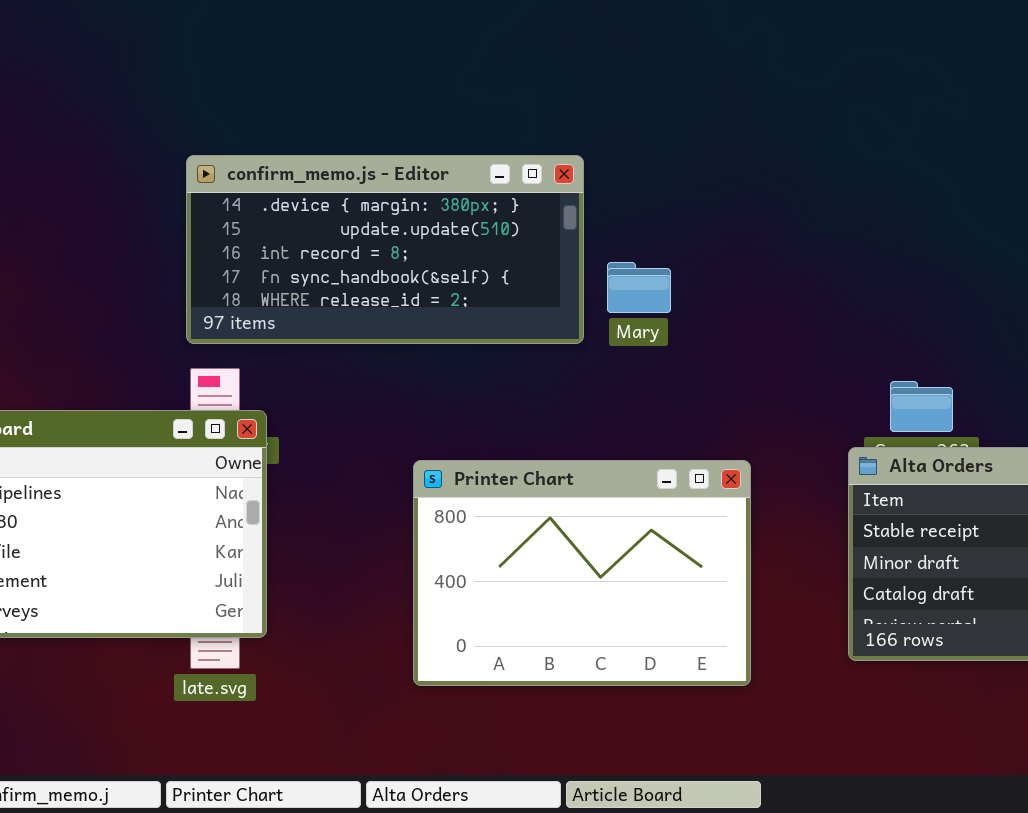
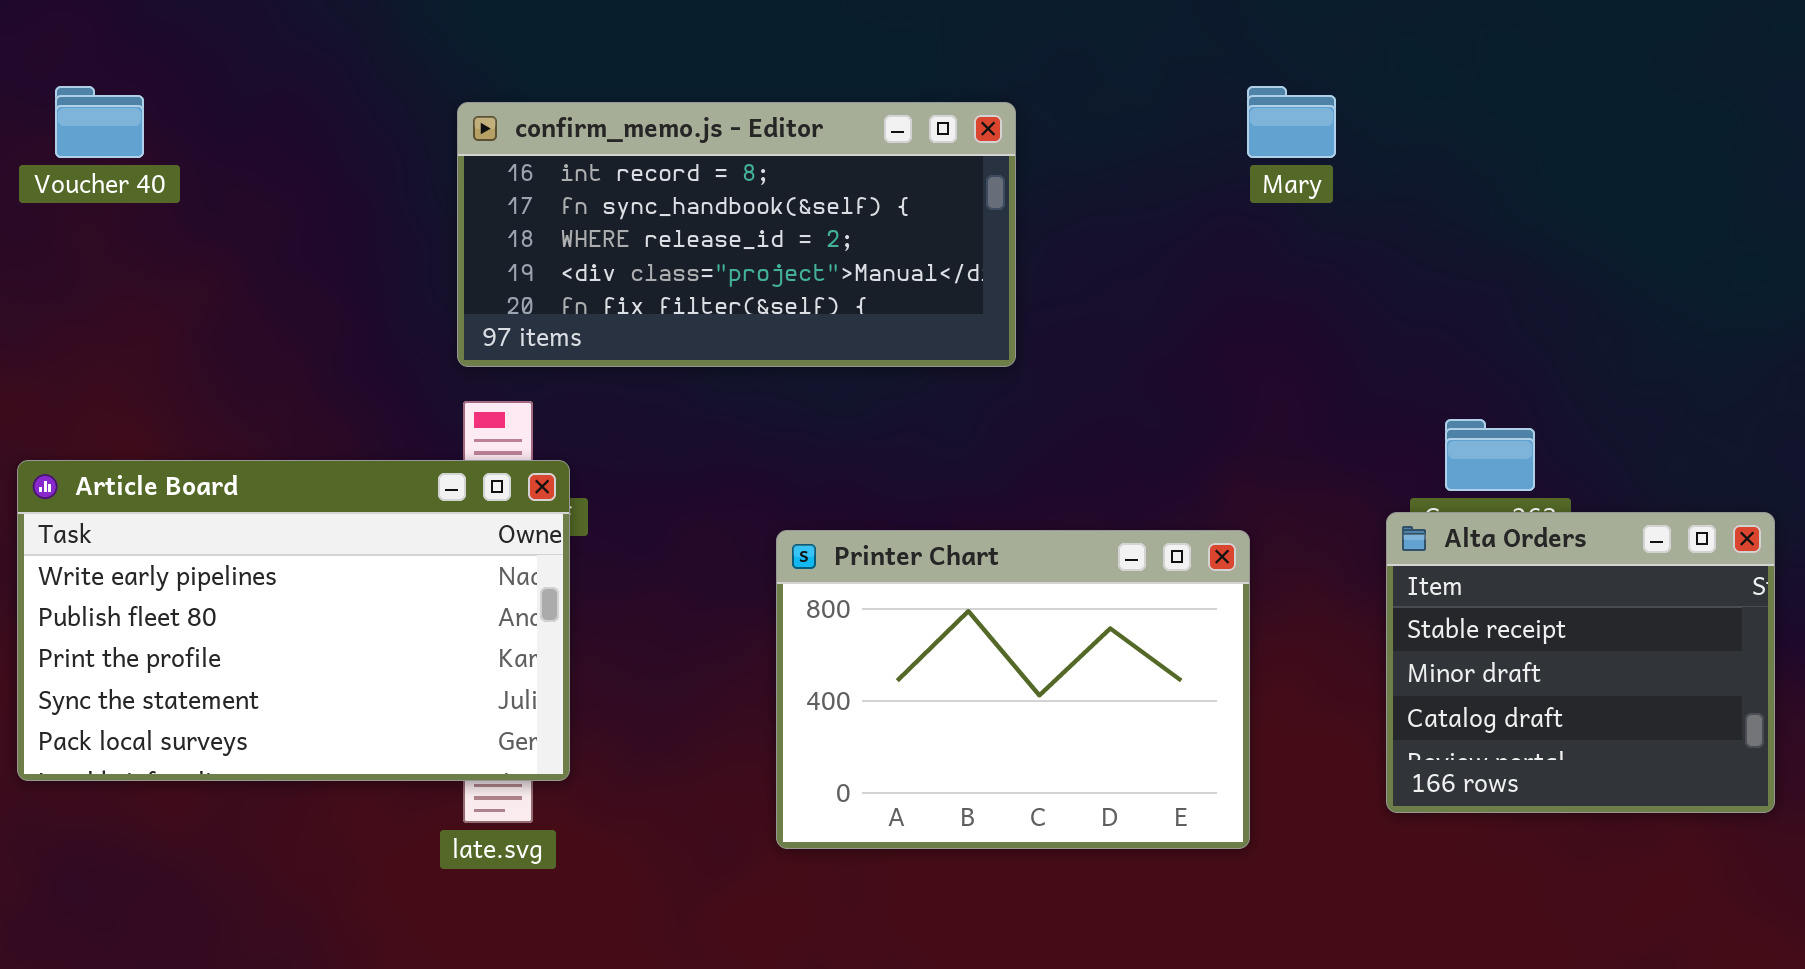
confirm_memo.js - Editor: [186,155,584,344] -> [457,102,1016,367], scrolled down 2 rows
Mary: [607,262,671,313] -> [1247,86,1336,158], moved

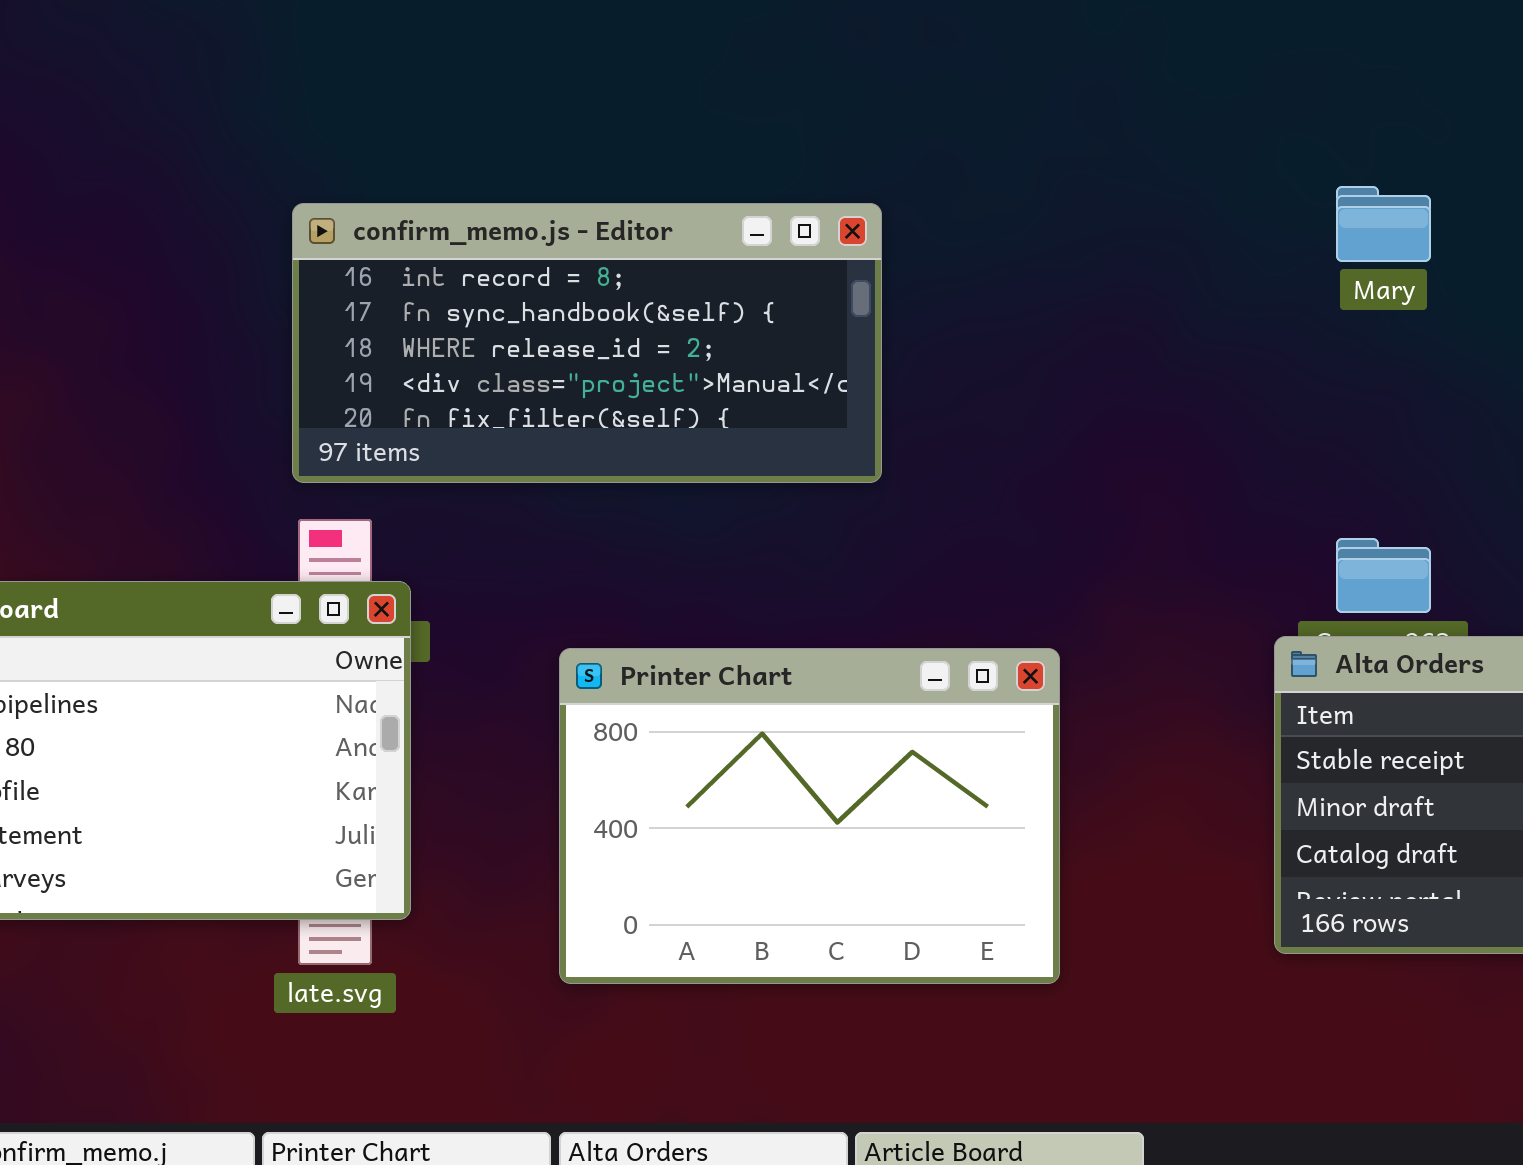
Mary: [1247,86,1336,158] -> [1336,186,1431,262], moved
Printer Chart: [776,530,1250,849] -> [559,648,1060,984], moved

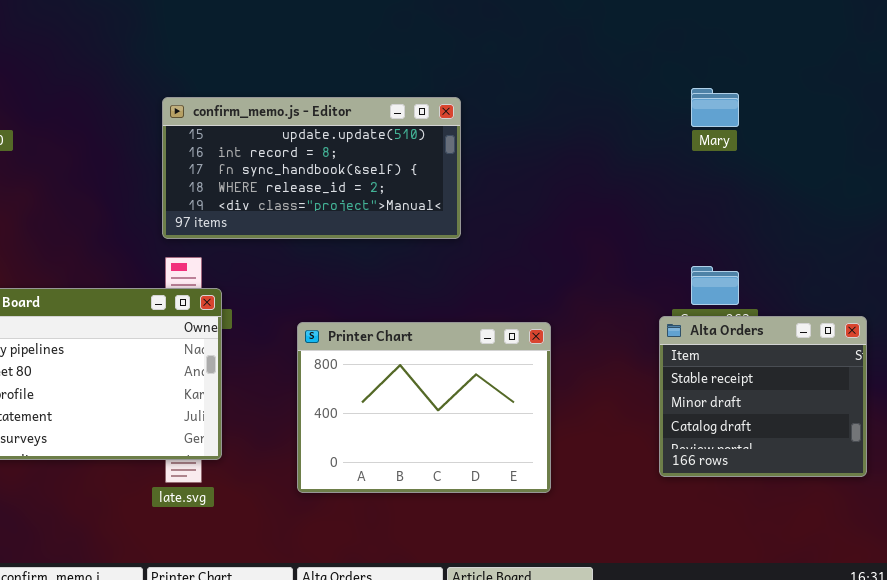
confirm_memo.js - Editor: [292,203,882,483] -> [162,97,461,239], scrolled up 1 row

